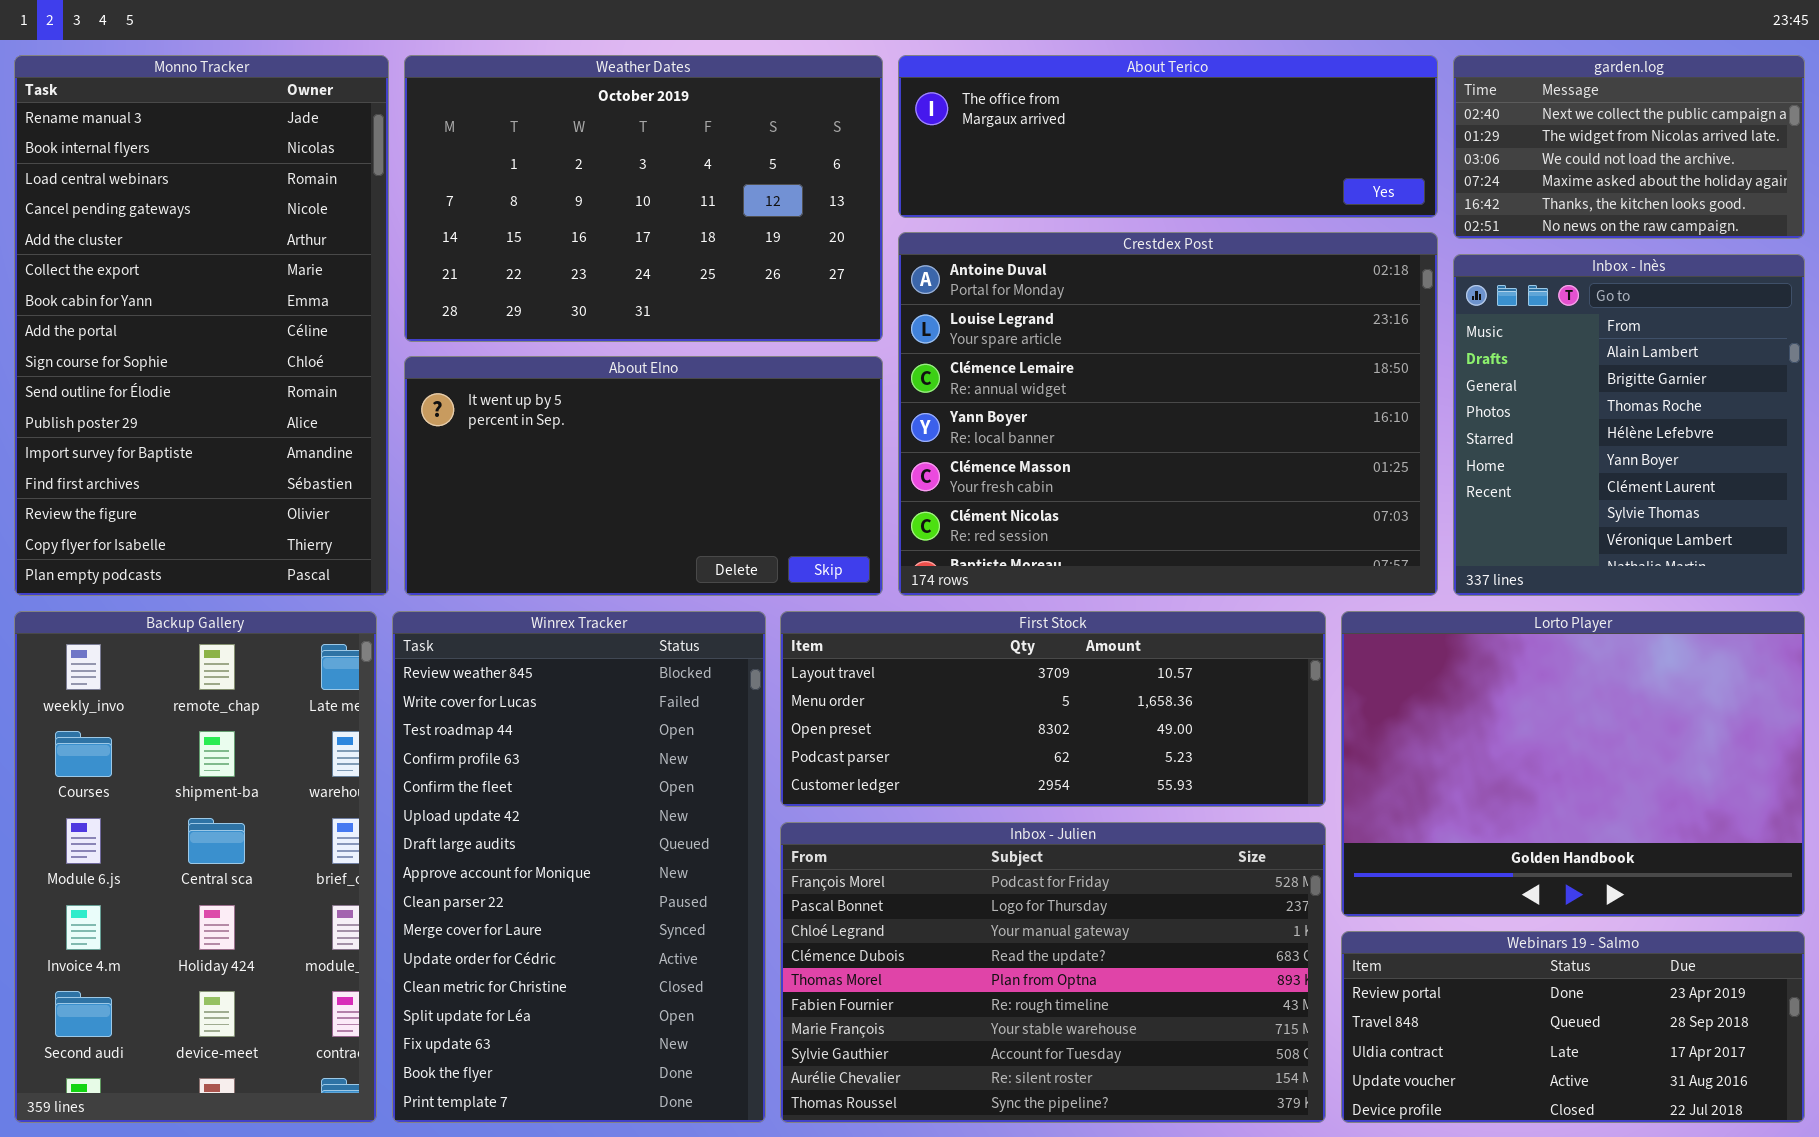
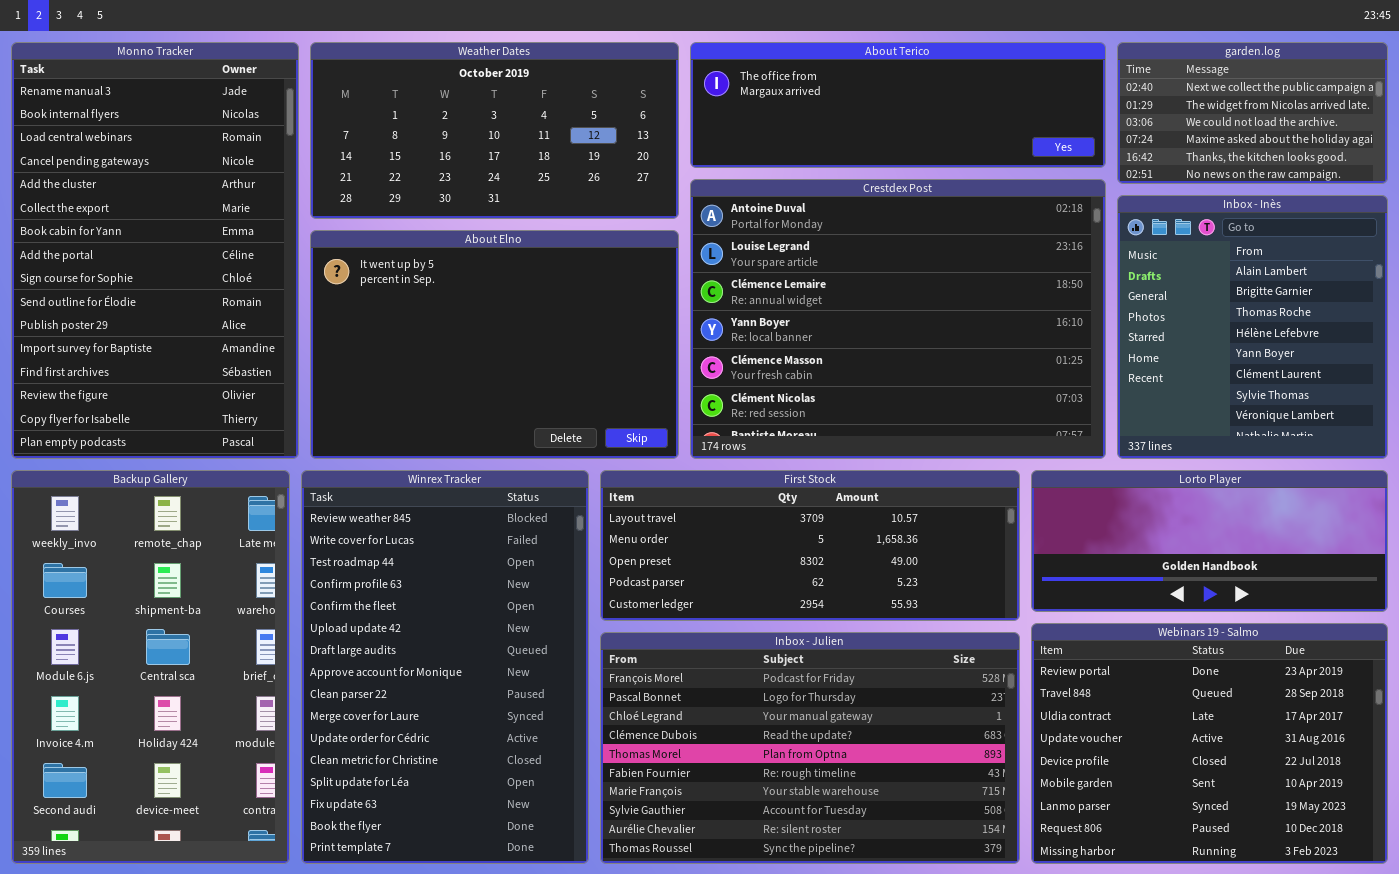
Weather Dates: [404,55,883,342] -> [310,42,679,219], resized
About Elno: [404,356,883,596] -> [310,230,679,459], resized
Lorto Player: [1341,611,1805,917] -> [1031,470,1388,612], resized
Webinars 19 - Salmo: [1341,931,1805,1123] -> [1031,623,1388,864], resized

